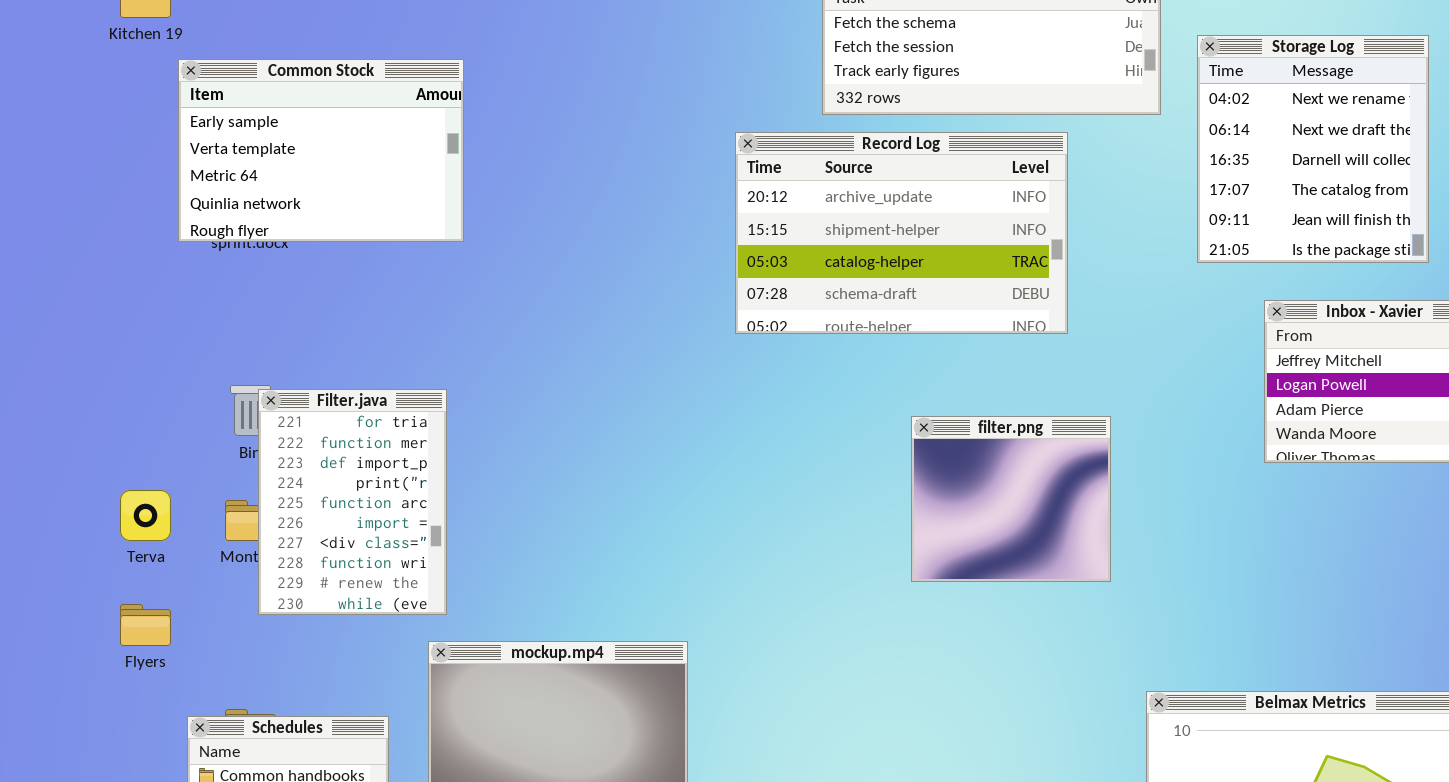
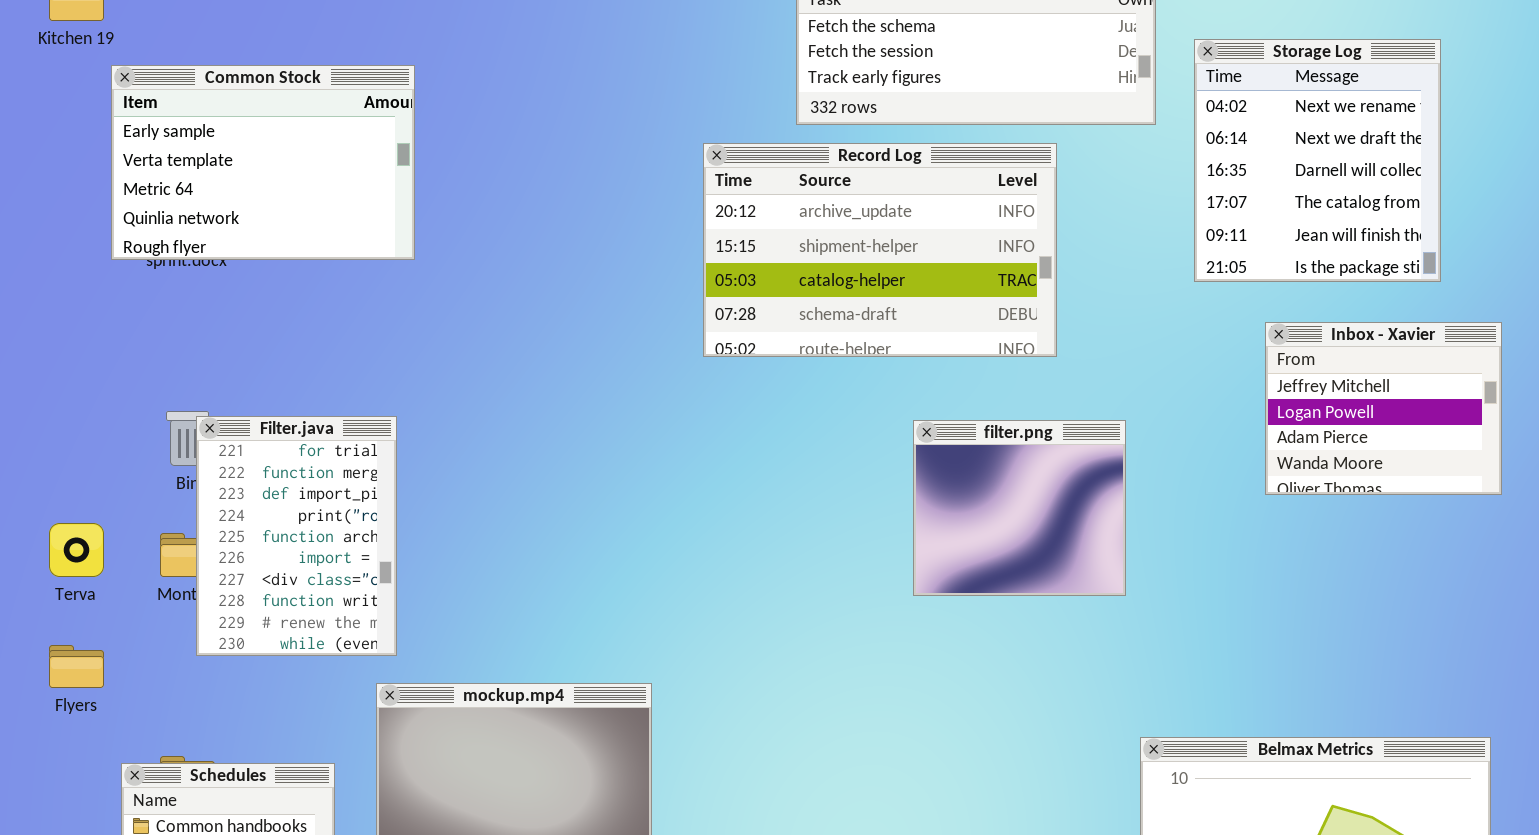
filter.png: [911,416,1111,582] -> [913,420,1126,596], moved

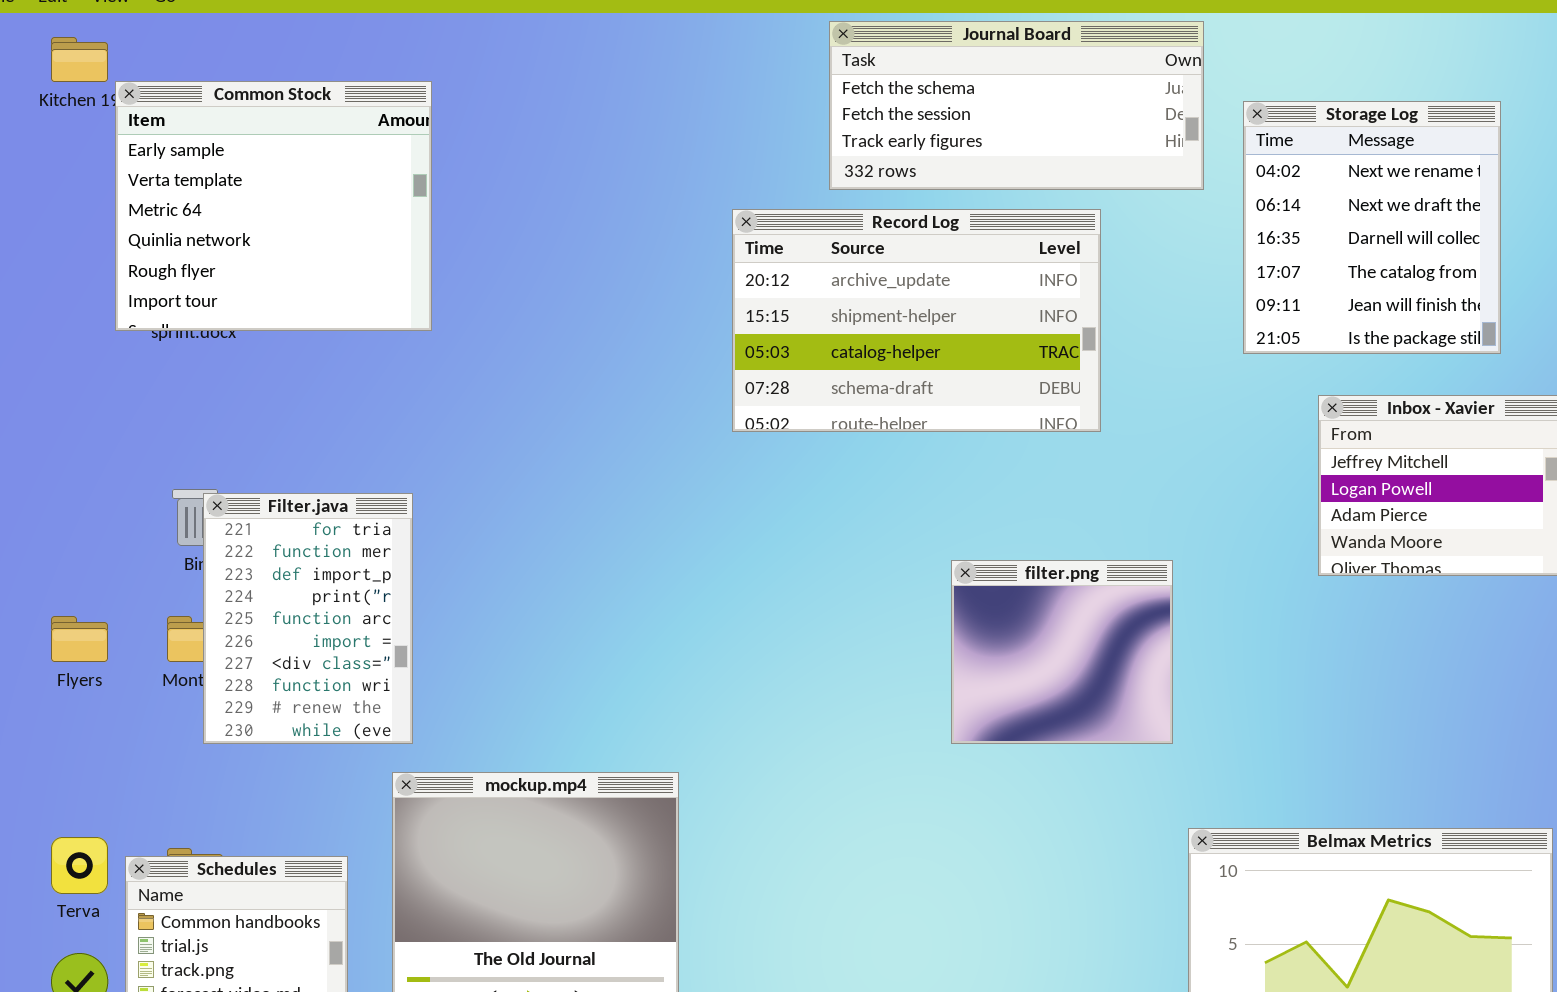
Common Stock: [111,65,415,260] -> [115,81,432,331], resized
filter.png: [913,420,1126,596] -> [951,560,1173,744], moved
Terva: [49,523,104,577] -> [51,837,108,894], moved
Flyers: [49,645,104,688] -> [51,616,108,662], moved

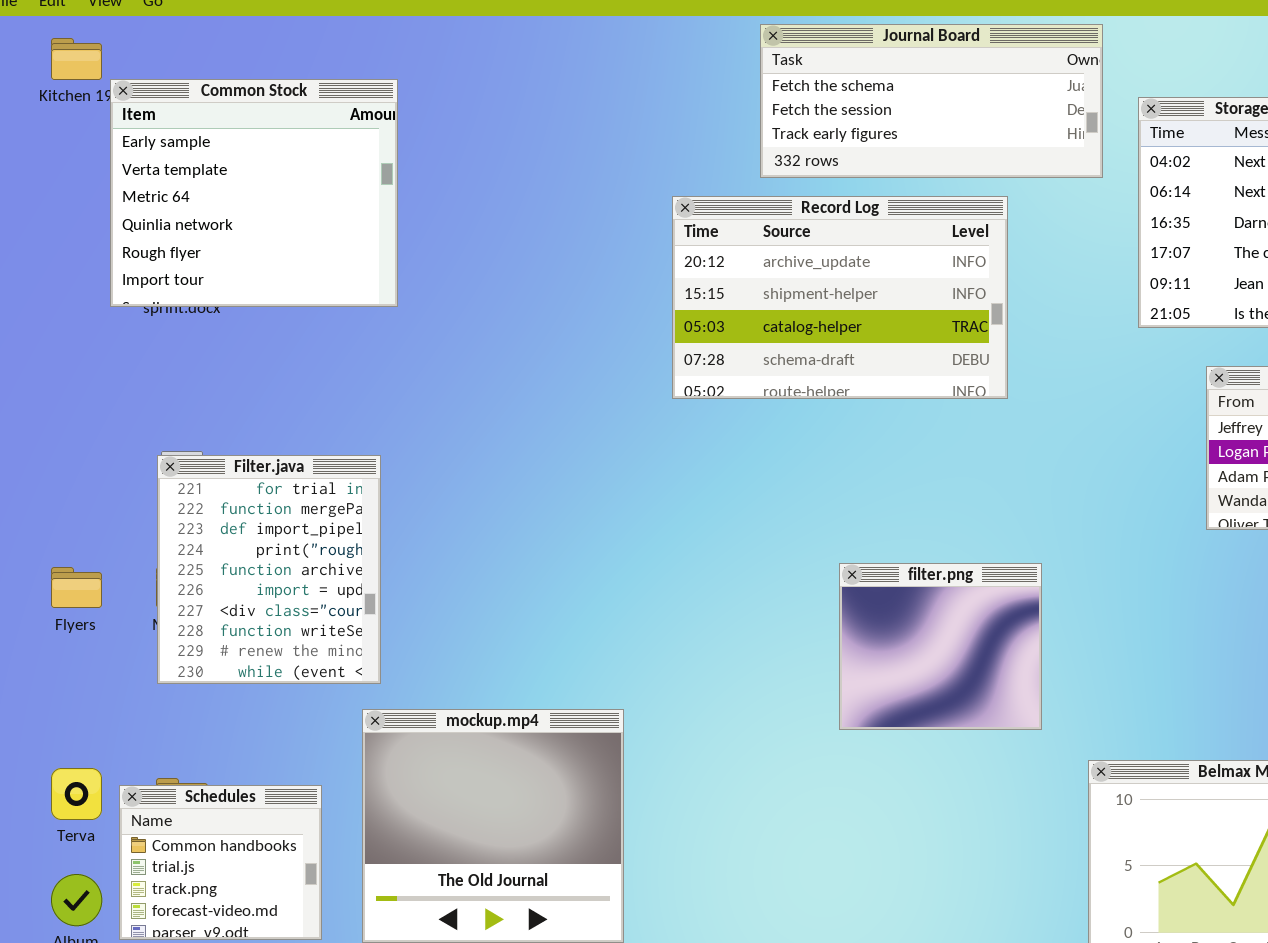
Filter.java: [203,493,413,744] -> [157,455,381,684], resized
filter.png: [951,560,1173,744] -> [839,563,1042,730], moved

